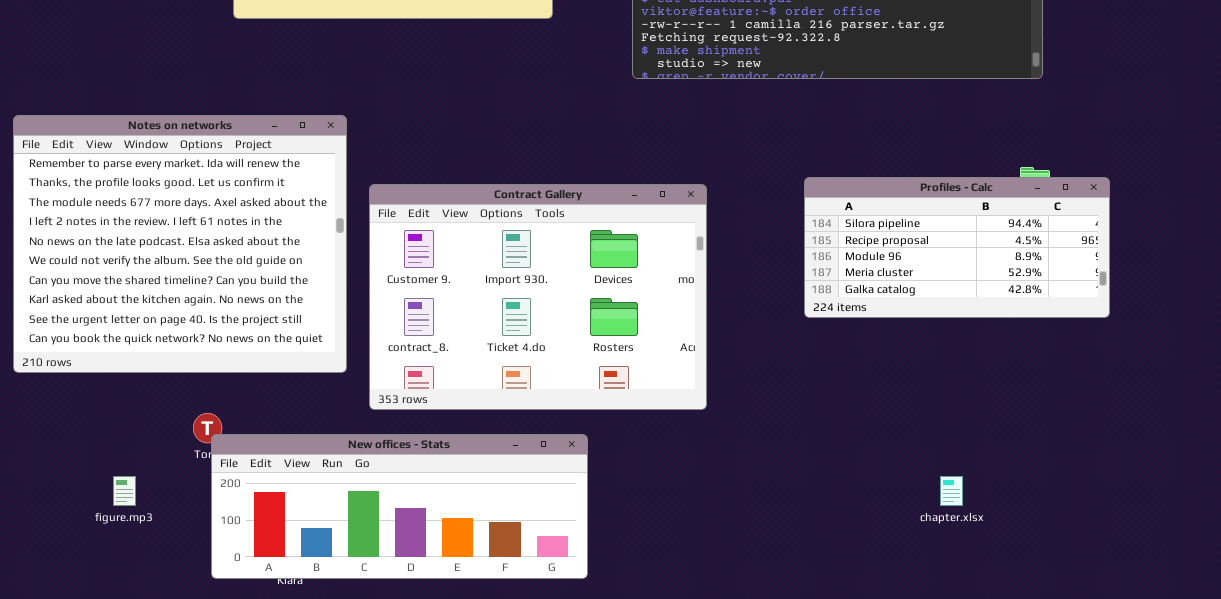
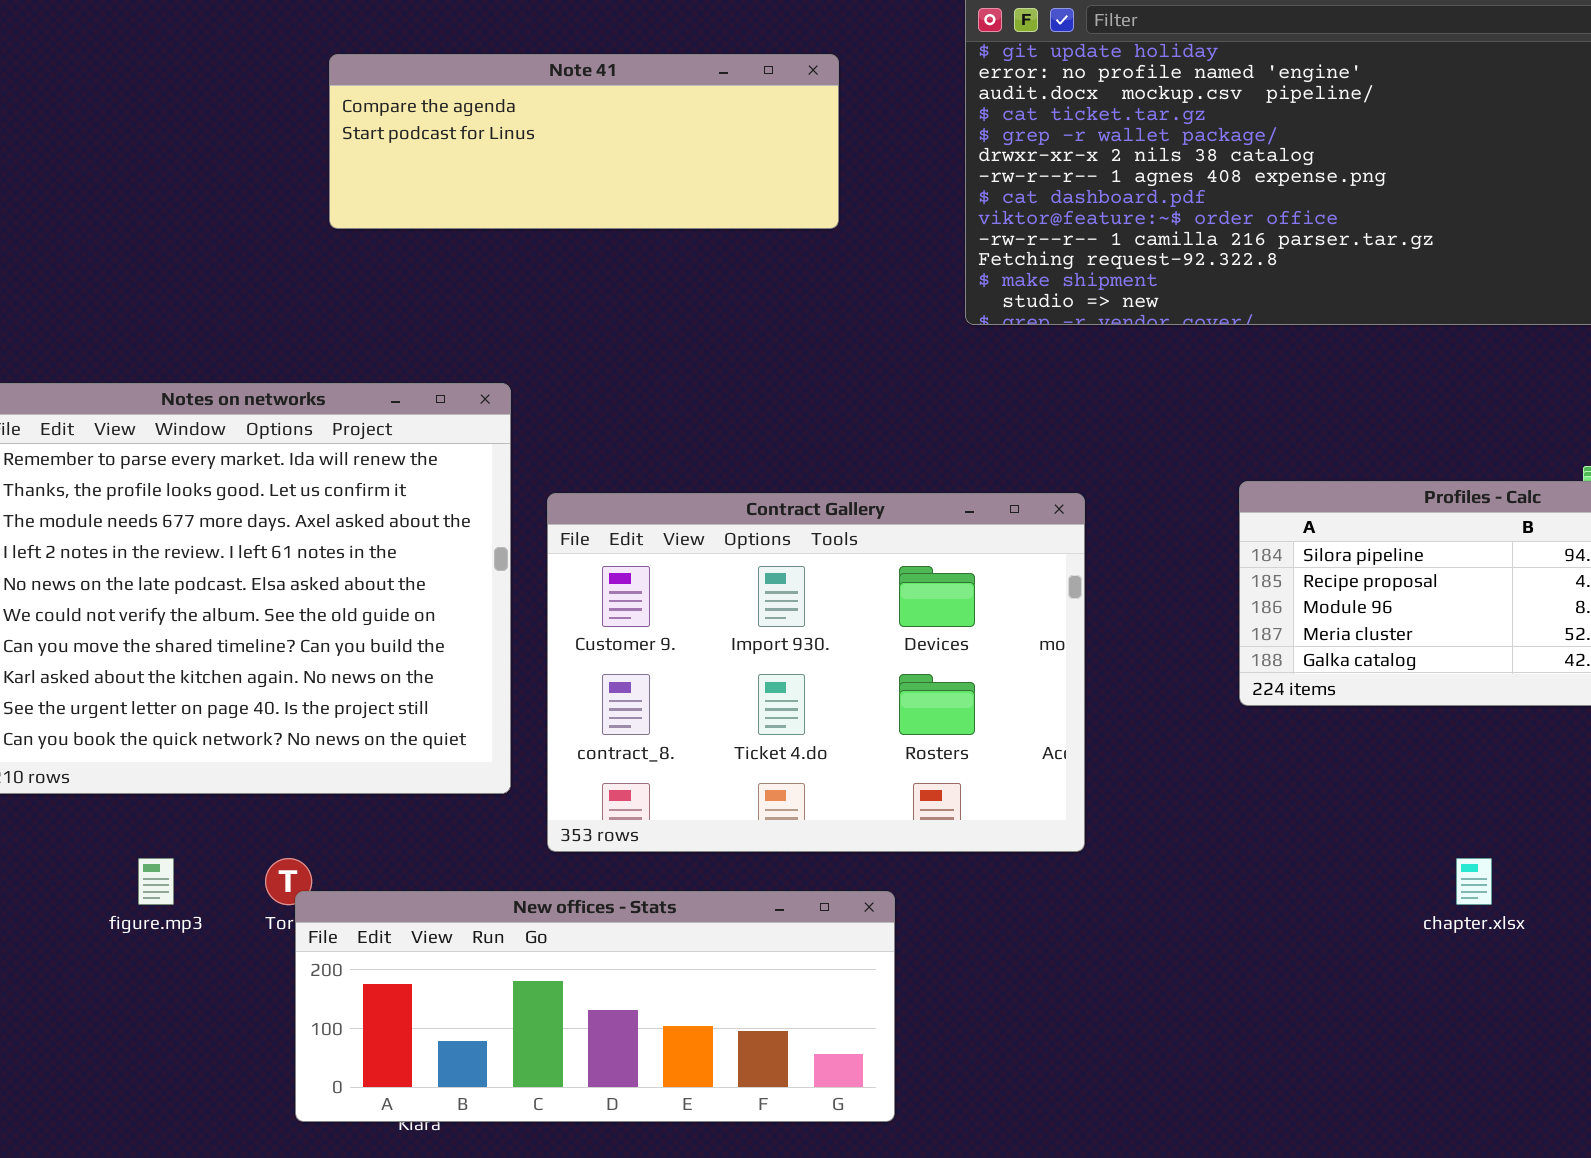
figure.mp3: [113,476,136,506] -> [138,858,174,905], moved
chapter.xlsx: [940,476,963,506] -> [1456,858,1492,905], moved

